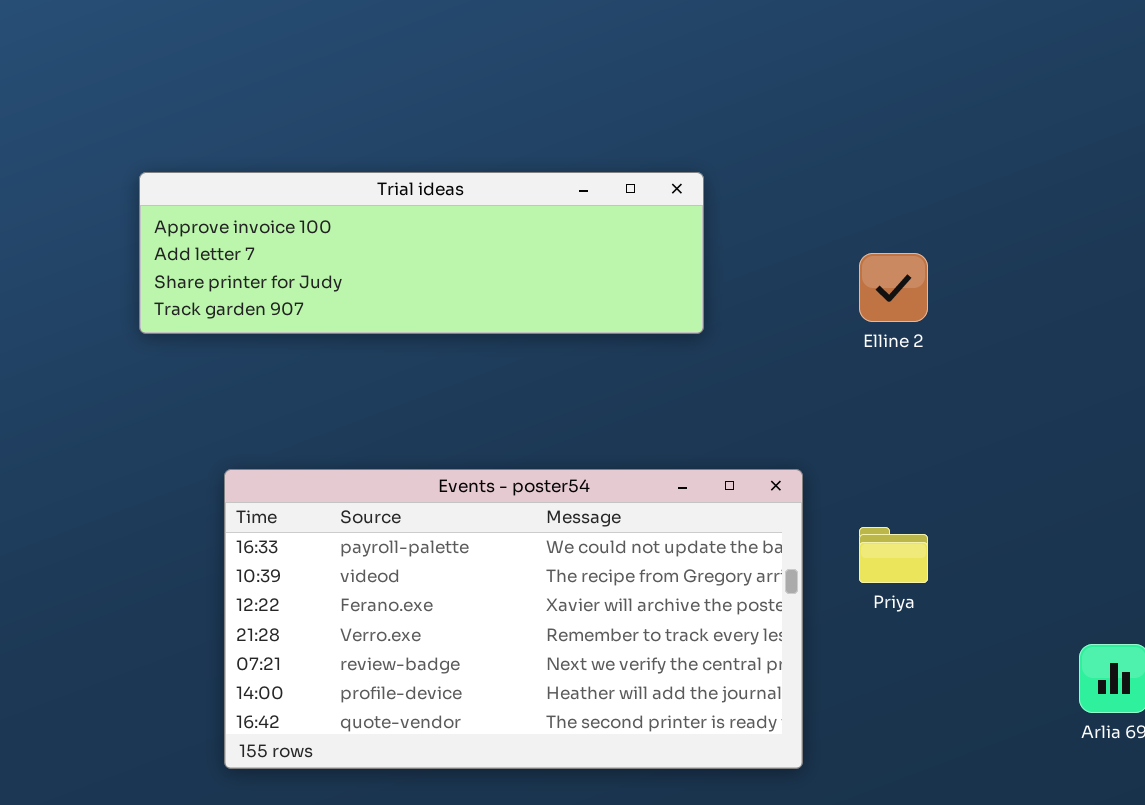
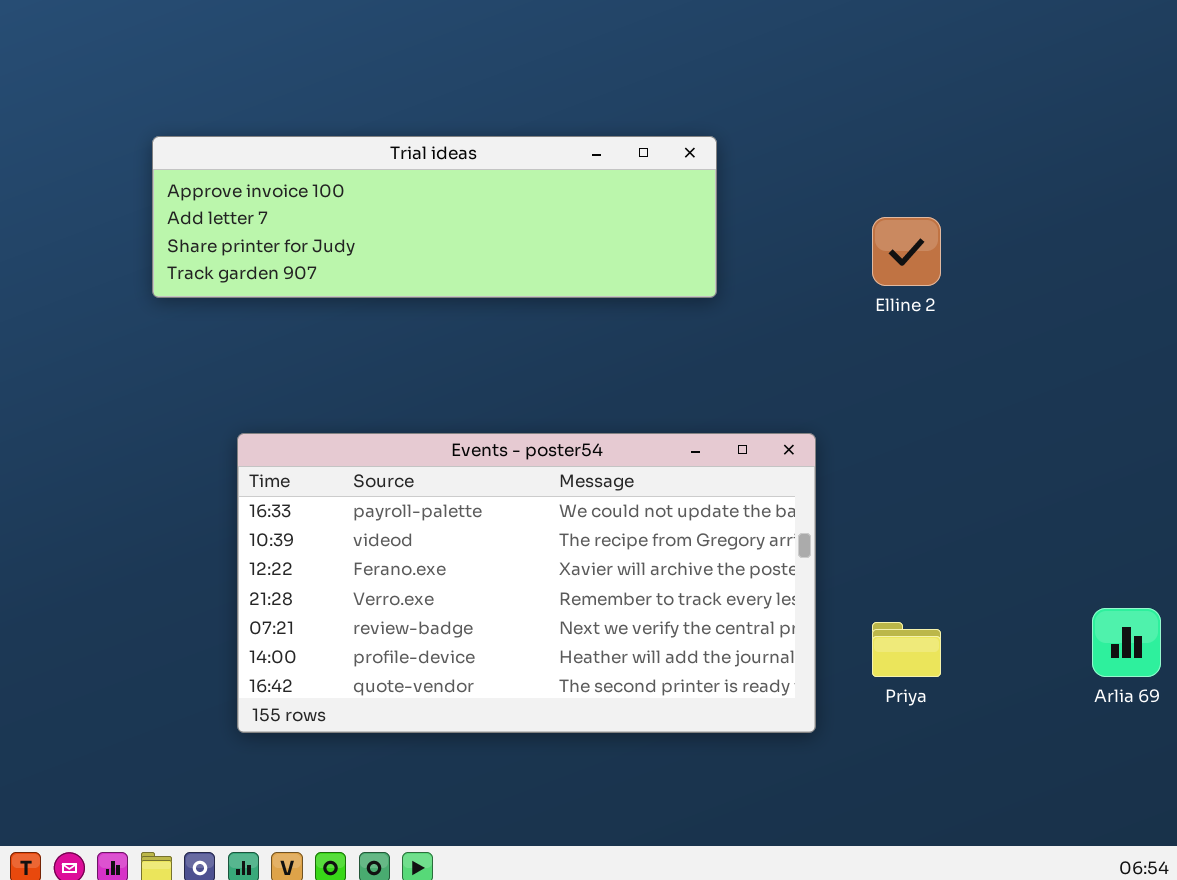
Priya: [859,527,928,583] -> [872,622,941,677], moved

